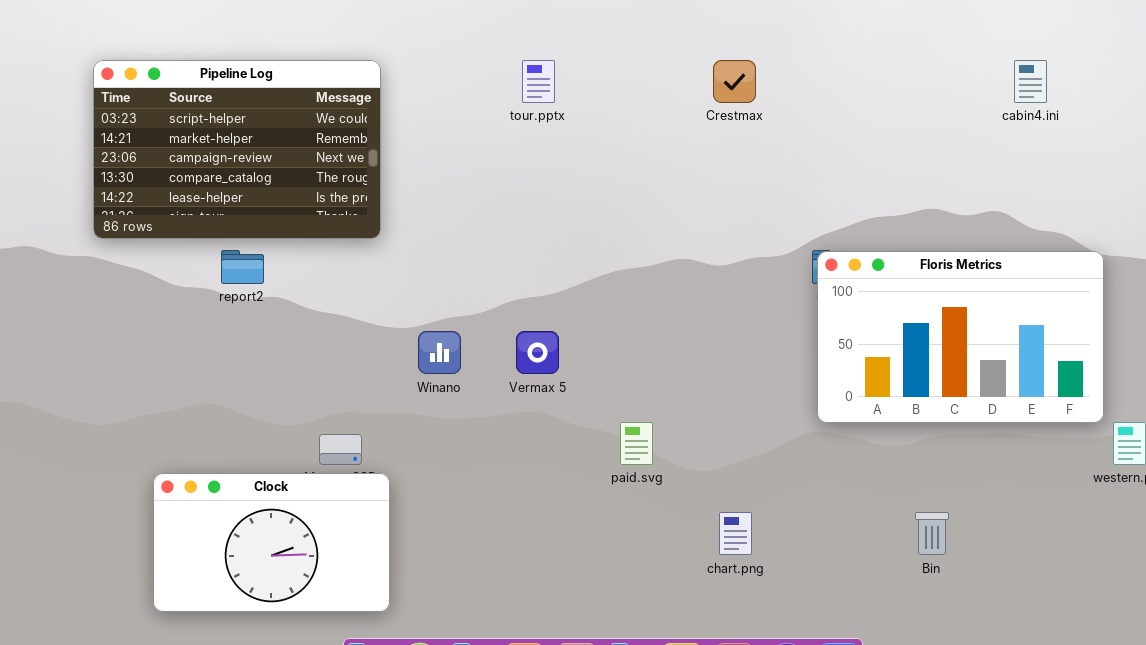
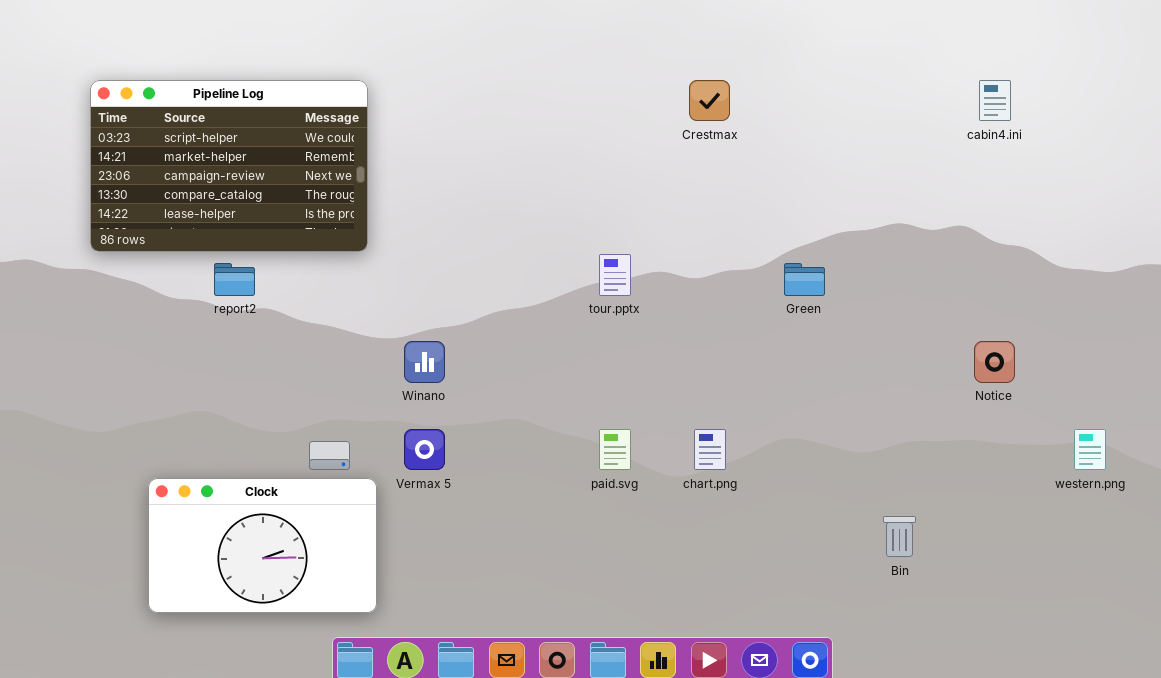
tour.pptx: [522,60,555,103] -> [599,254,631,296], moved
Floris Metrics: [817,251,1104,423] -> none, closed
Vermax 5: [516,331,559,374] -> [404,429,445,470], moved
chart.png: [719,512,752,555] -> [694,429,726,470], moved

